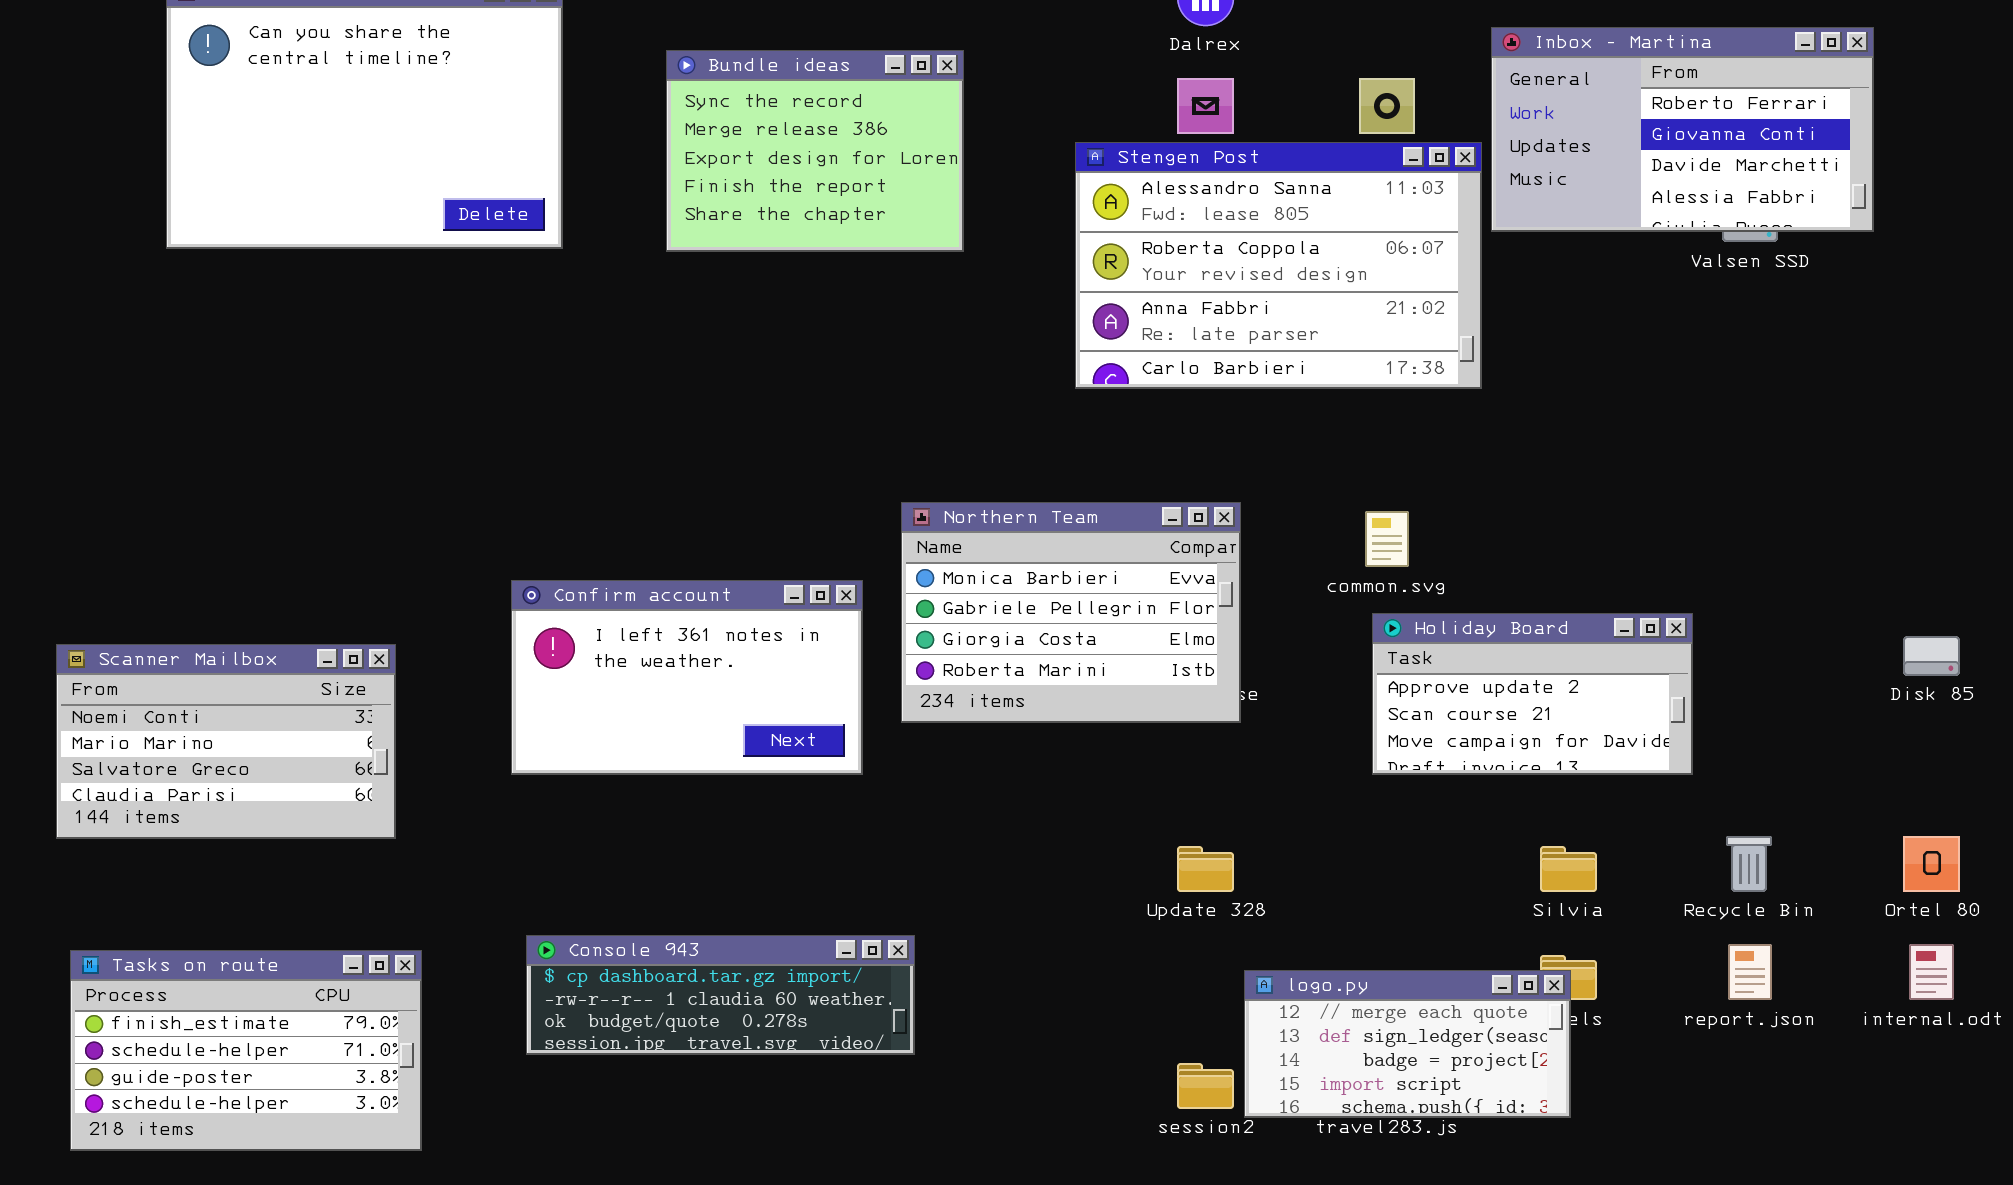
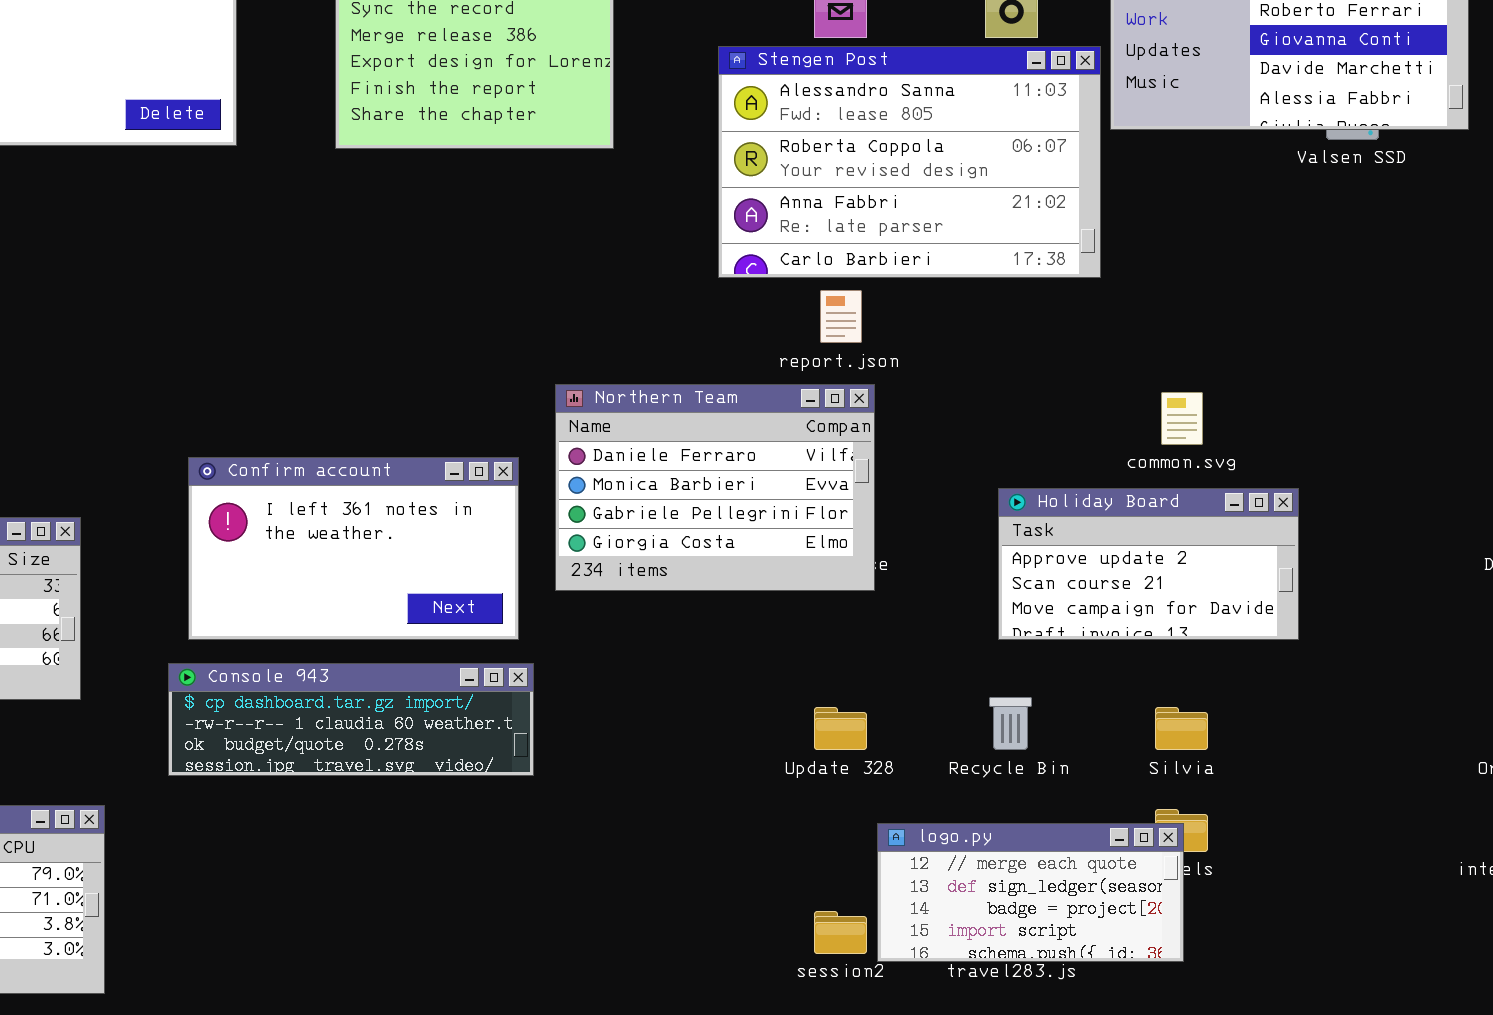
Northern Team: [901,502,1241,723] -> [555,384,875,591], scrolled up 1 row
common.svg: [1365,511,1409,567] -> [1161,392,1203,445], moved
Recycle Bin: [1726,836,1772,892] -> [989,697,1032,750], moved
Console 943: [526,935,915,1055] -> [168,663,534,776], moved
report.json: [1728,944,1772,1000] -> [820,290,862,343], moved

